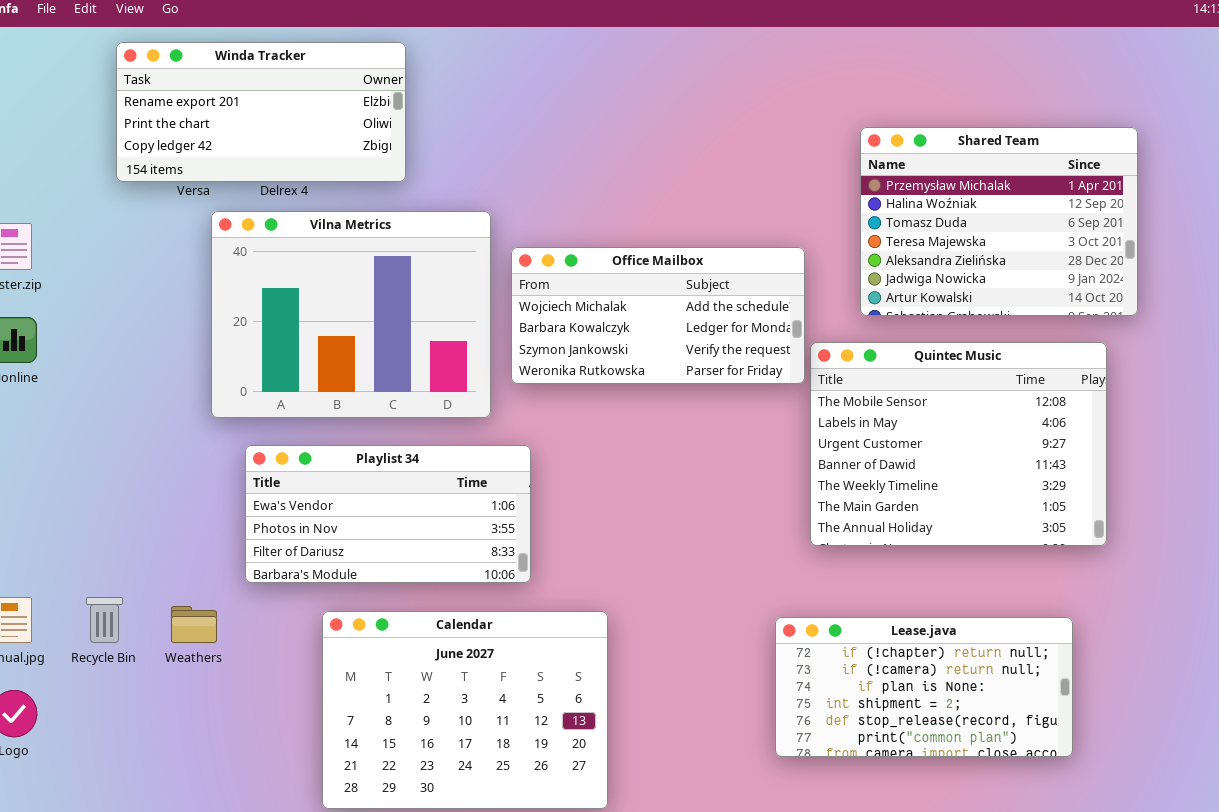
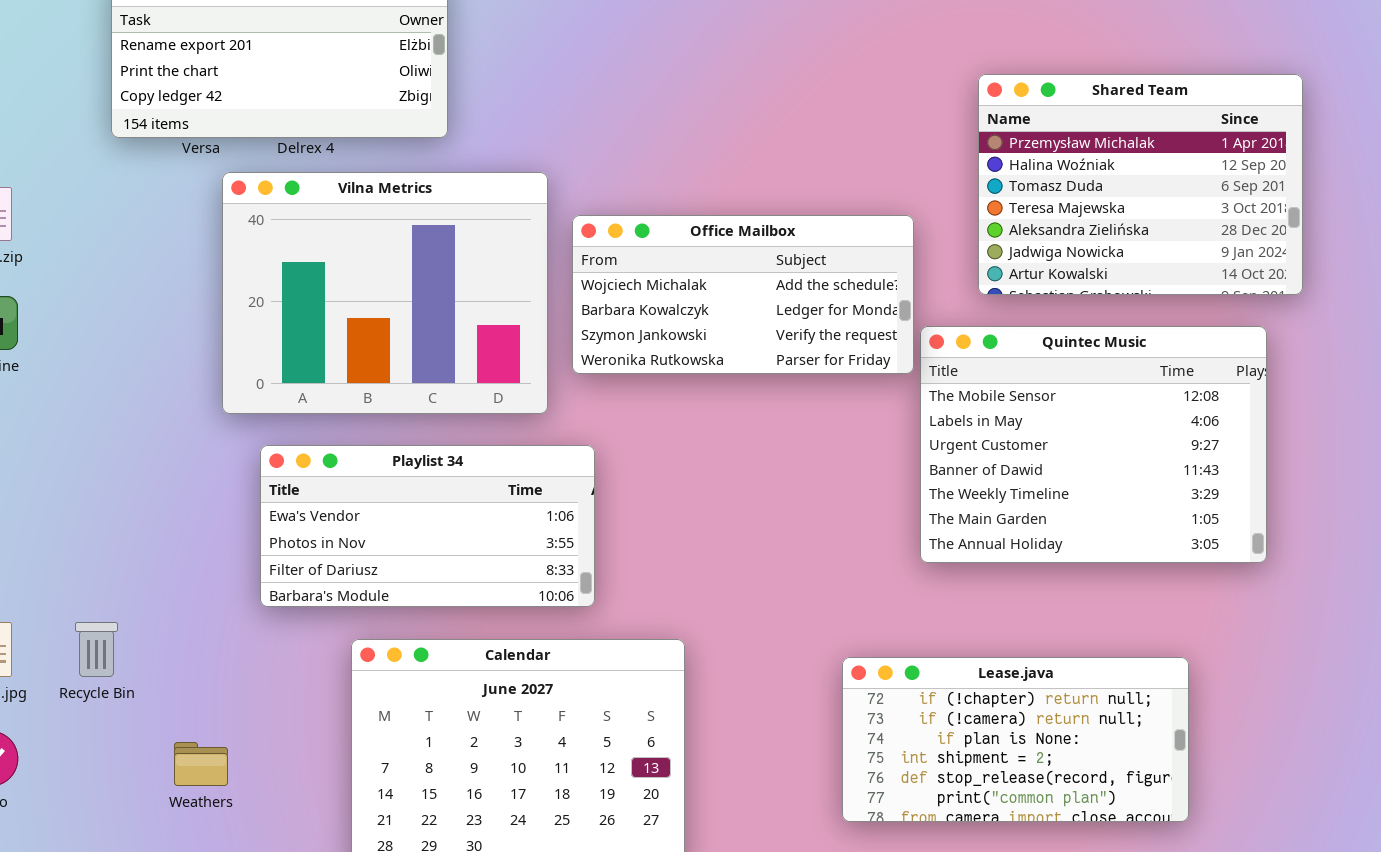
Weathers: [171,606,217,643] -> [174,742,228,786], moved
Lease.java: [775,617,1073,757] -> [842,657,1189,822], moved

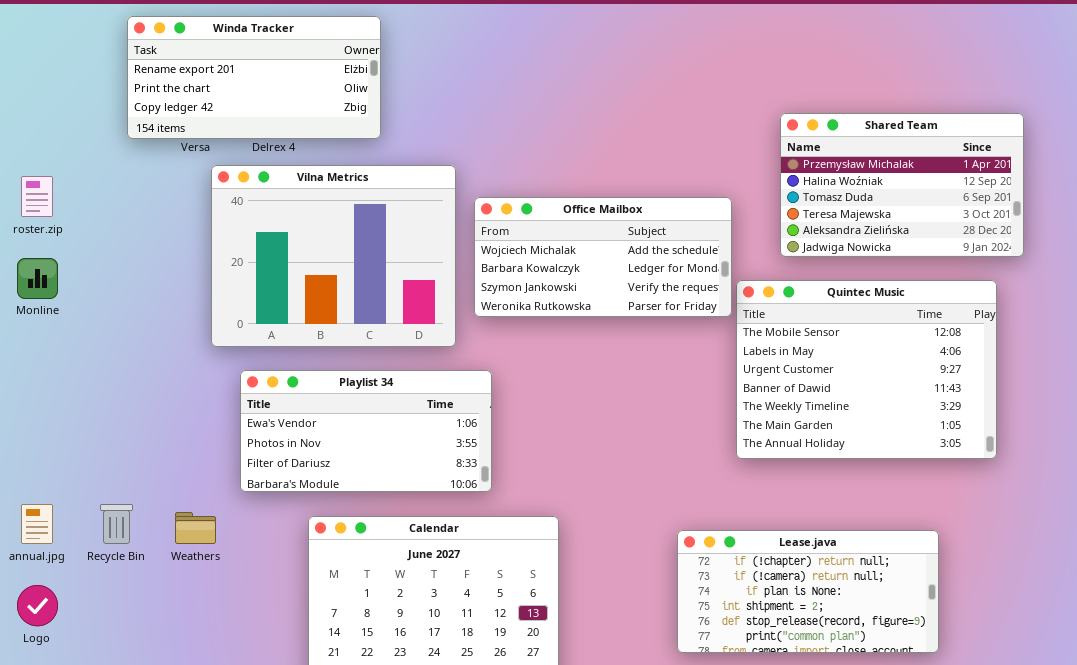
Shared Team: [978,74,1303,295] -> [780,113,1024,257], resized
Weathers: [174,742,228,786] -> [175,512,216,544], moved

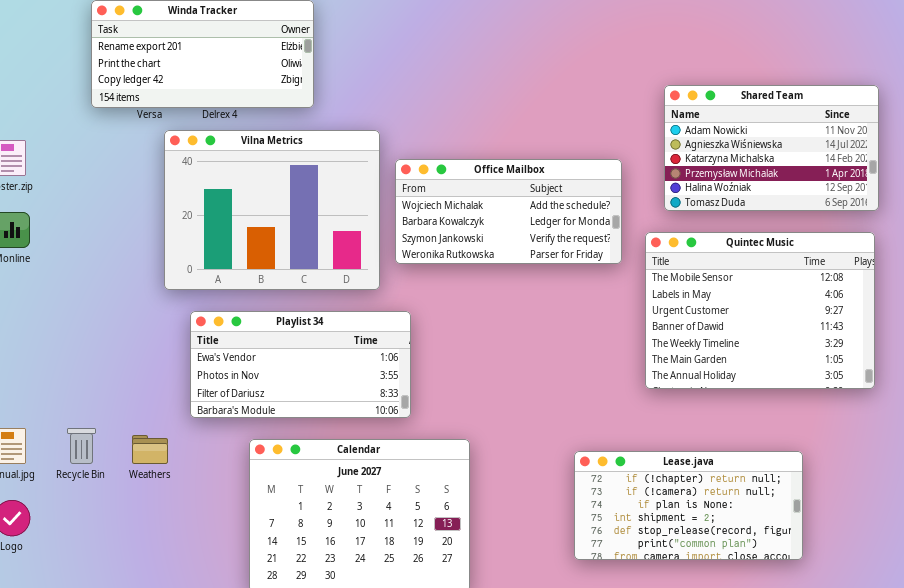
Shared Team: [780,113,1024,257] -> [664,85,879,211], scrolled up 3 rows
Quintec Music: [736,280,997,459] -> [645,232,875,389], moved

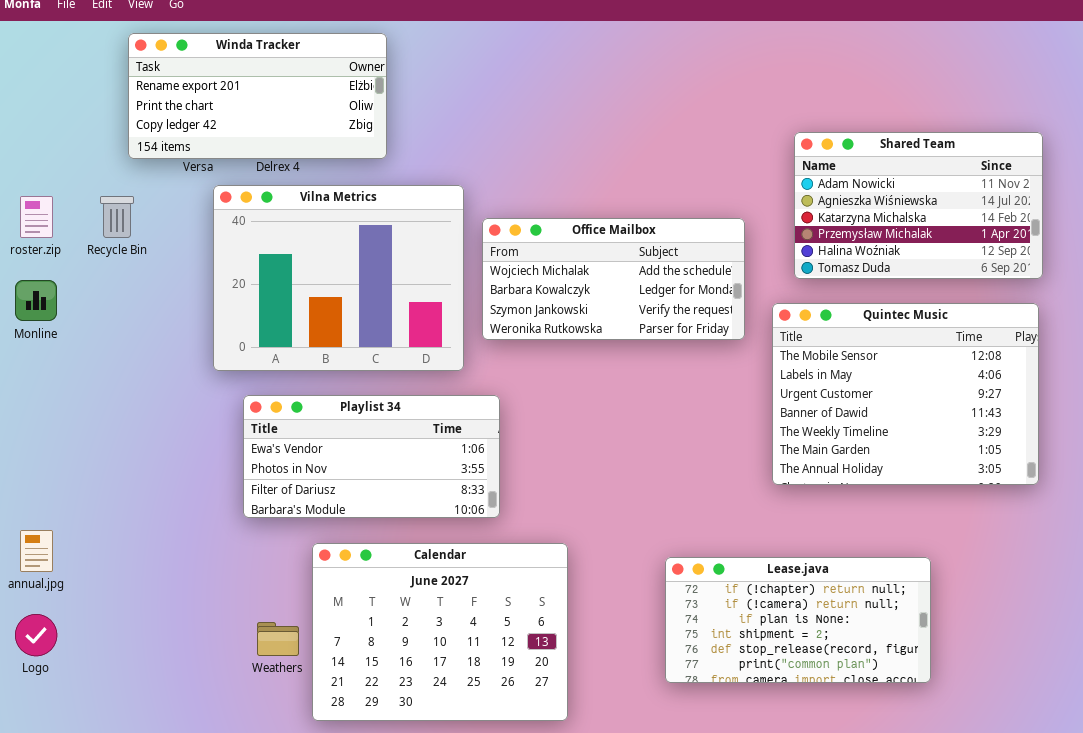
Recycle Bin: [67,428,96,464] -> [100,196,134,238], moved
Weathers: [132,435,168,464] -> [257,622,299,656], moved
Lease.java: [574,451,803,560] -> [665,557,931,683], moved

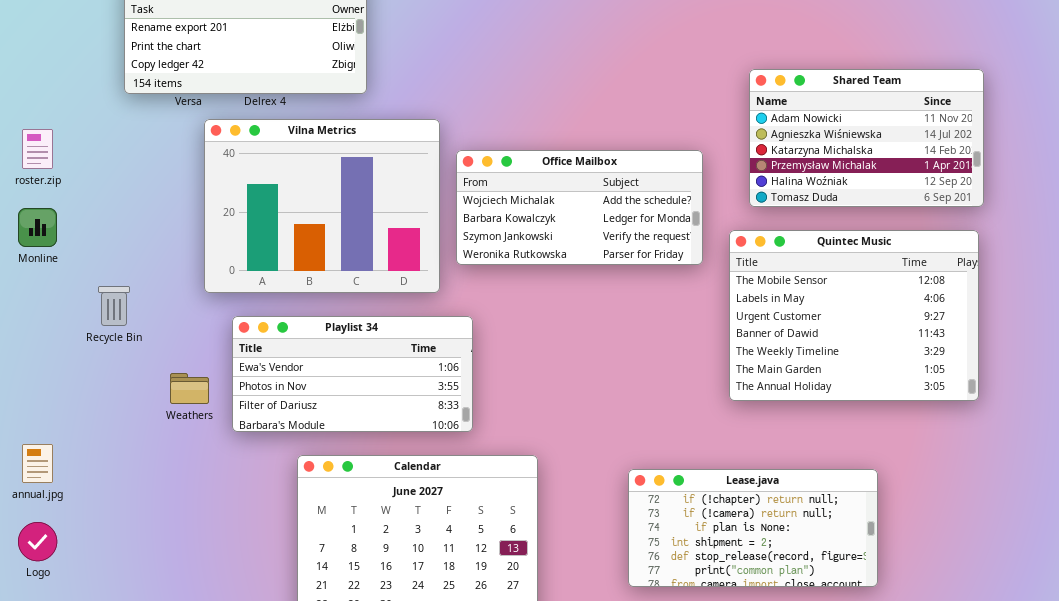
Recycle Bin: [100,196,134,238] -> [98,286,130,326], moved
Weathers: [257,622,299,656] -> [170,373,209,404], moved

